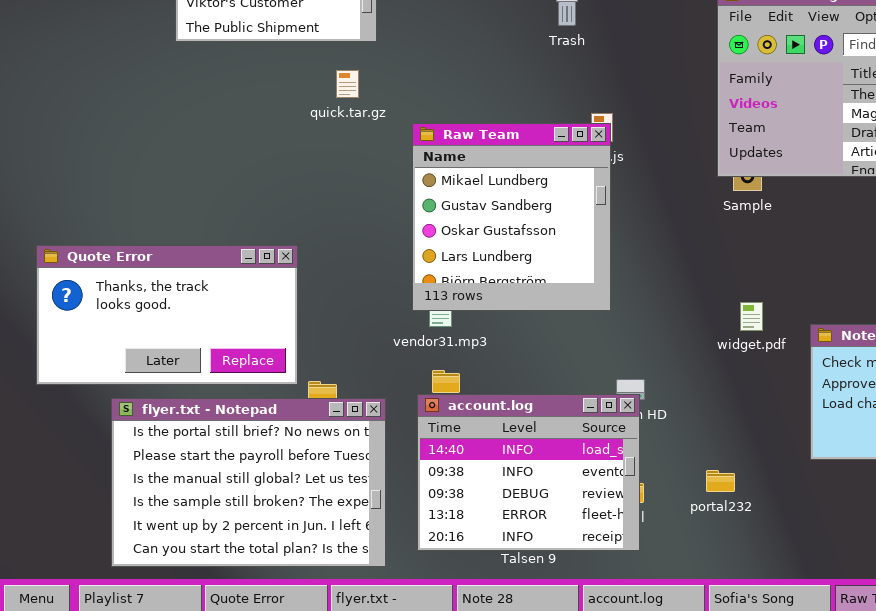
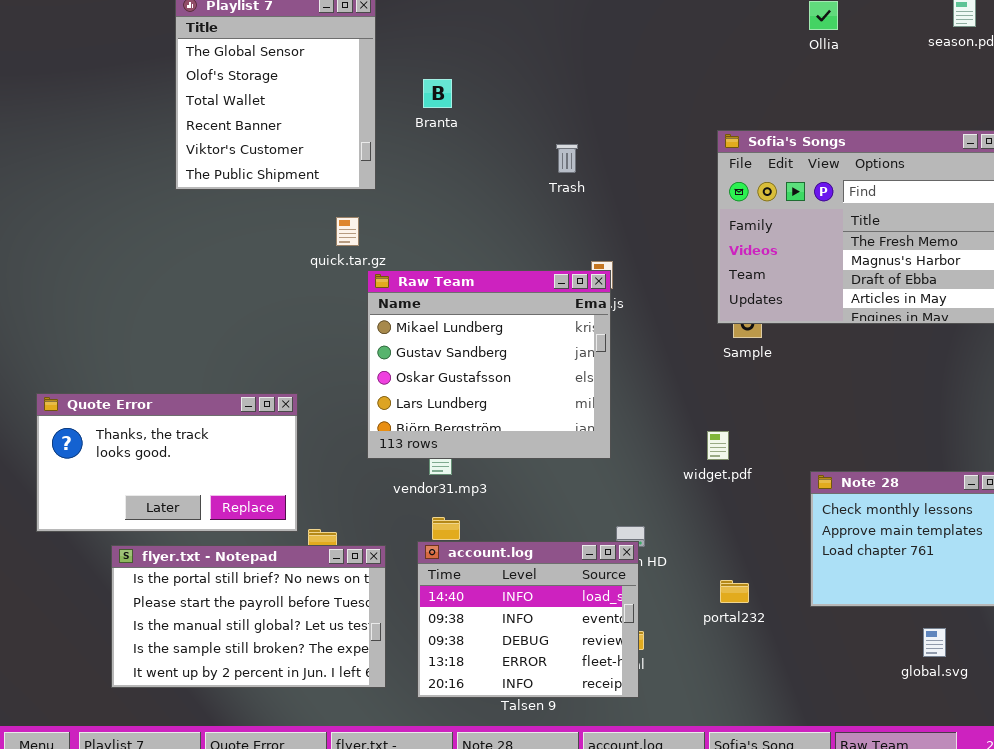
Raw Team: [412,123,611,311] -> [367,270,611,459], resized
widget.pdf: [740,302,763,331] -> [707,431,729,460], moved
flyer.txt - Notepad: [111,398,386,567] -> [111,545,386,688], resized
portal232: [706,470,735,492] -> [720,580,749,603], moved

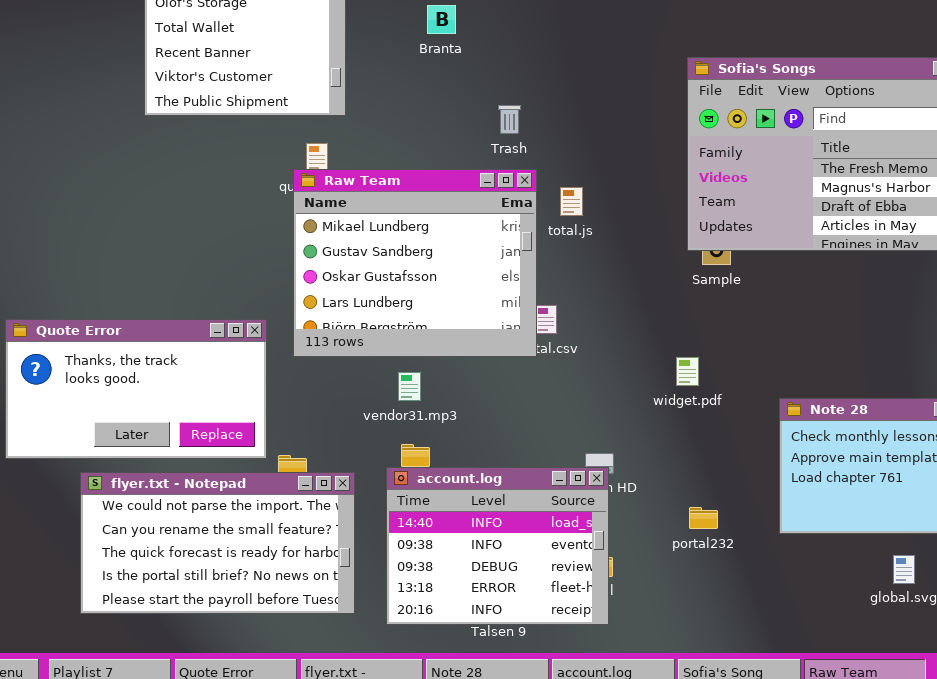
Branta: [423,79,452,108] -> [427,5,456,34], moved
Trash: [556,144,578,173] -> [498,105,521,134], moved
Raw Team: [367,270,611,459] -> [293,169,537,357], moved
flyer.txt - Notepad: [111,545,386,688] -> [80,472,355,614], scrolled up 3 rows

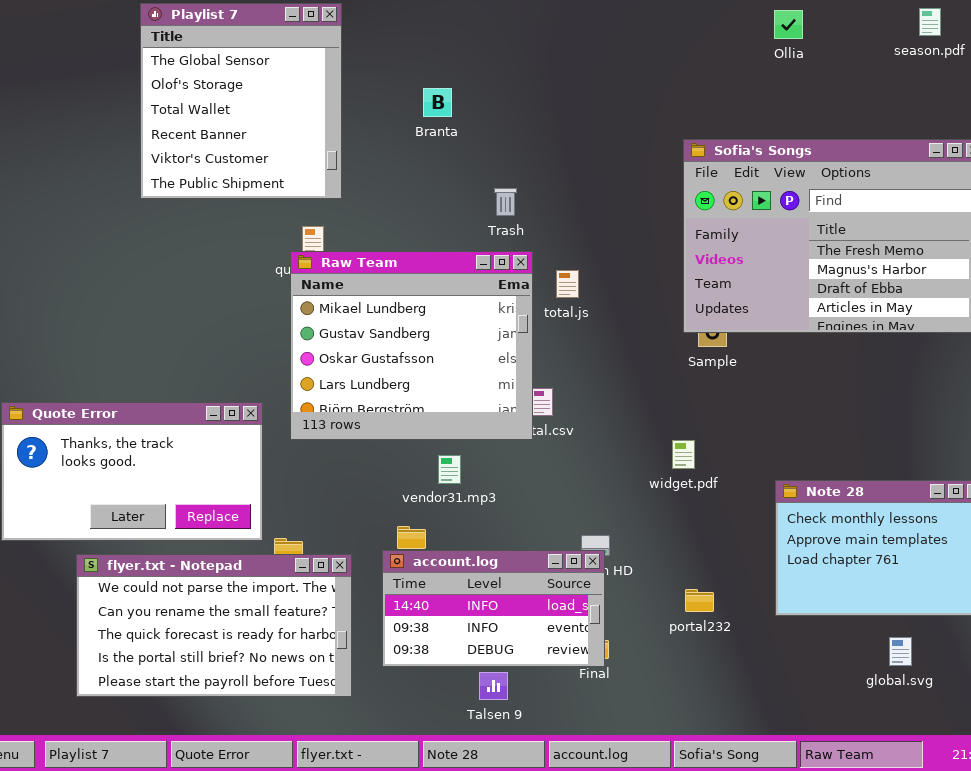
vendor31.mp3: [398,372,421,401] -> [438,455,461,484], moved
account.log: [386,467,609,625] -> [382,550,605,667], resized

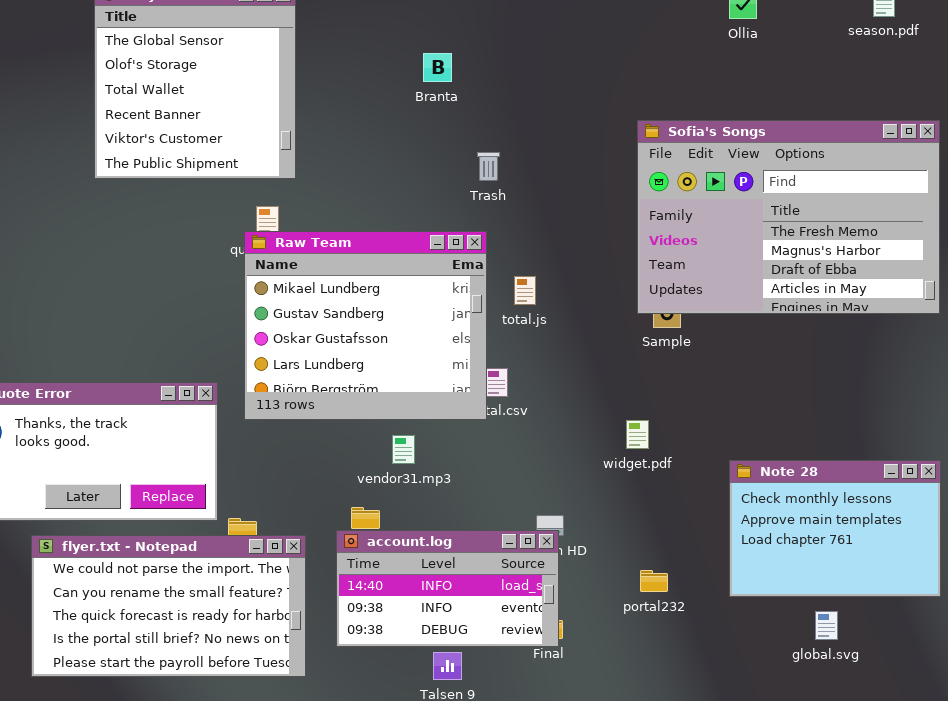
Branta: [423,88,452,117] -> [423,53,452,82], moved
Trash: [494,188,517,216] -> [477,152,500,181], moved
total.js: [556,270,579,298] -> [514,276,536,305], moved
global.svg: [889,637,912,666] -> [815,611,838,640], moved

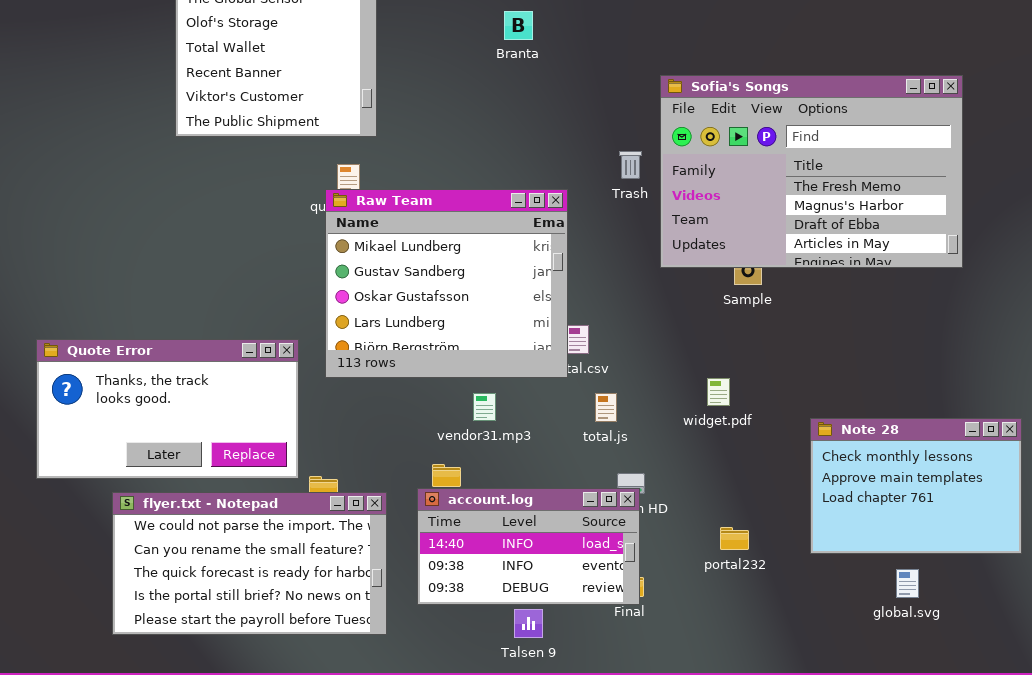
Sofia's Songs: [637,120,940,314] -> [660,75,963,268], moved
Trash: [477,152,500,181] -> [619,151,642,179], moved
total.js: [514,276,536,305] -> [595,393,617,422], moved

